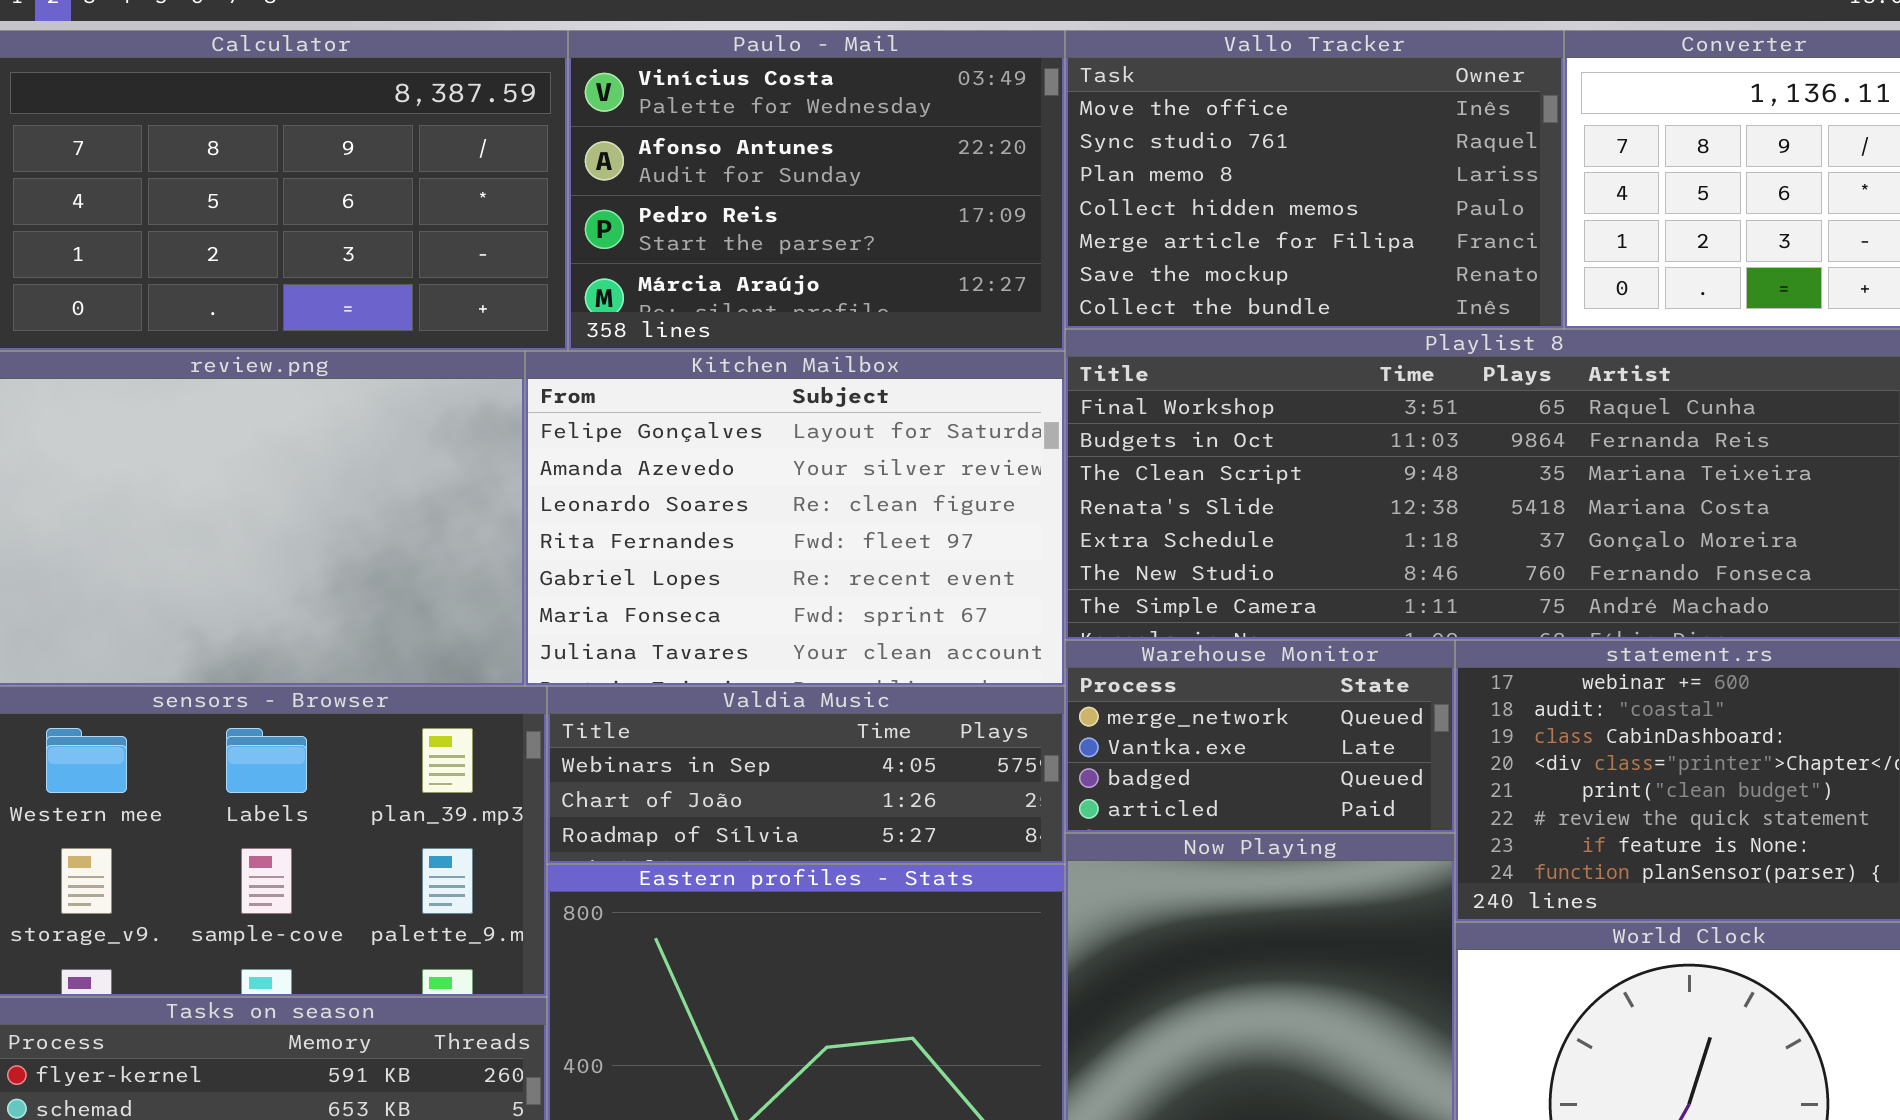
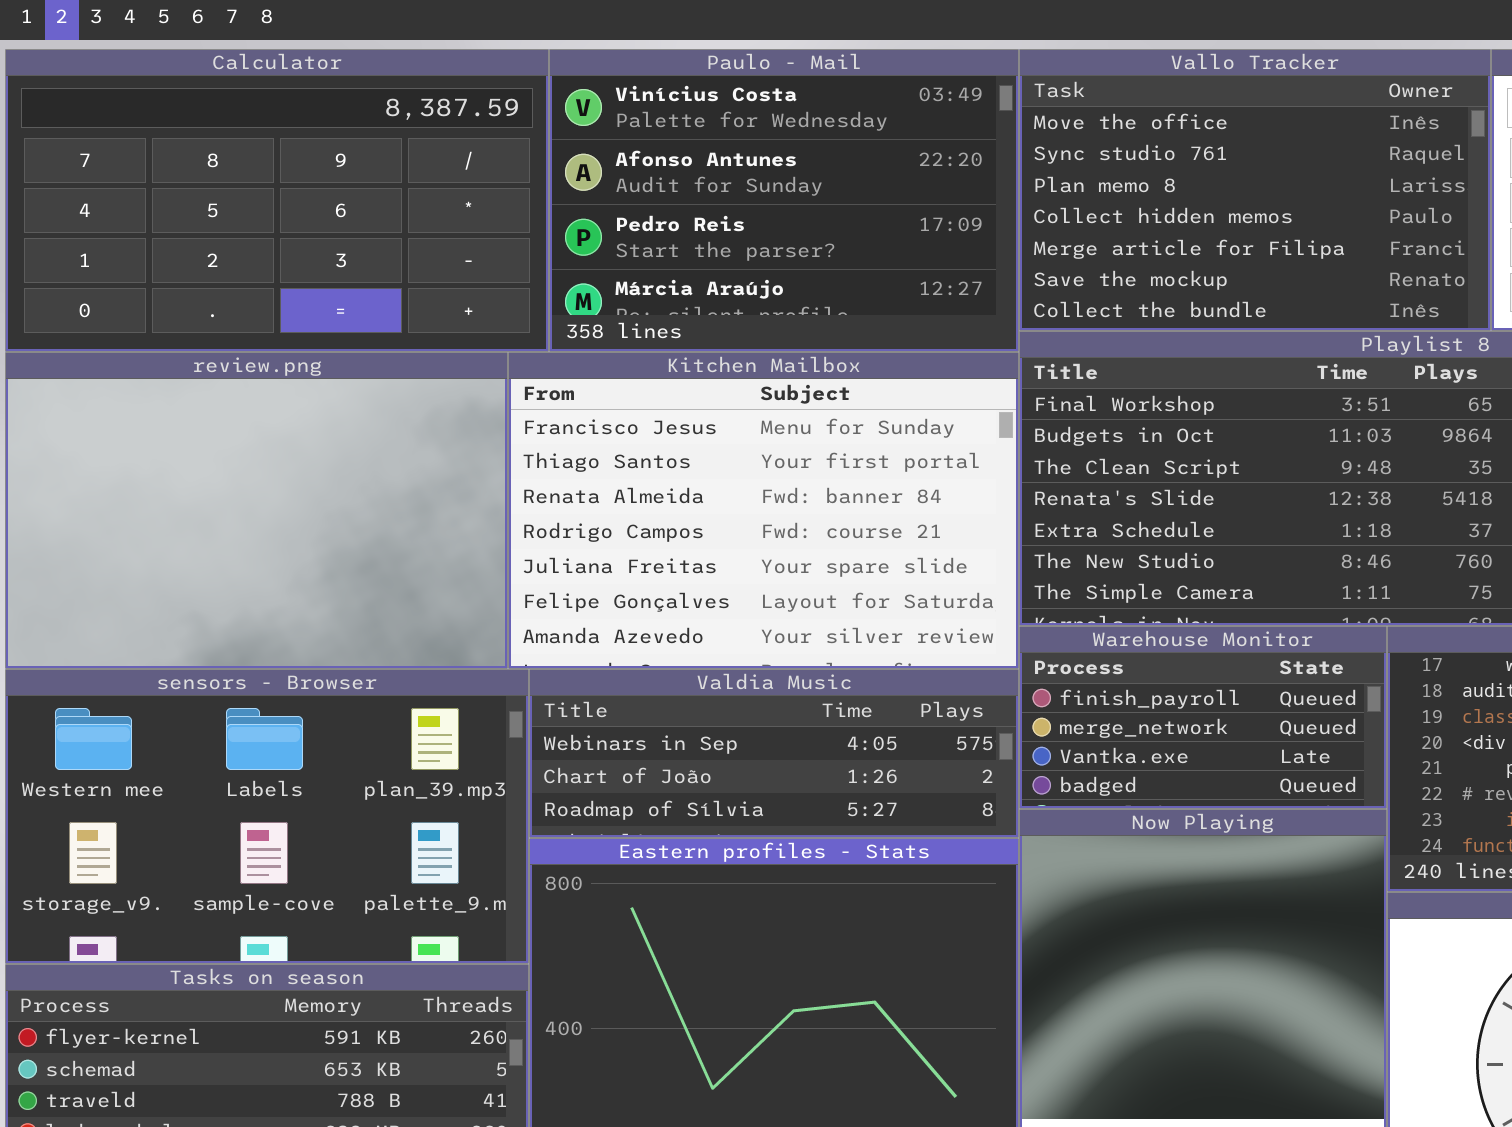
Kitchen Mailbox: [525,351,1065,686] -> [508,352,1019,669], scrolled up 5 rows
Warehouse Monitor: [1065,640,1455,833] -> [1019,626,1387,809], scrolled up 1 row

